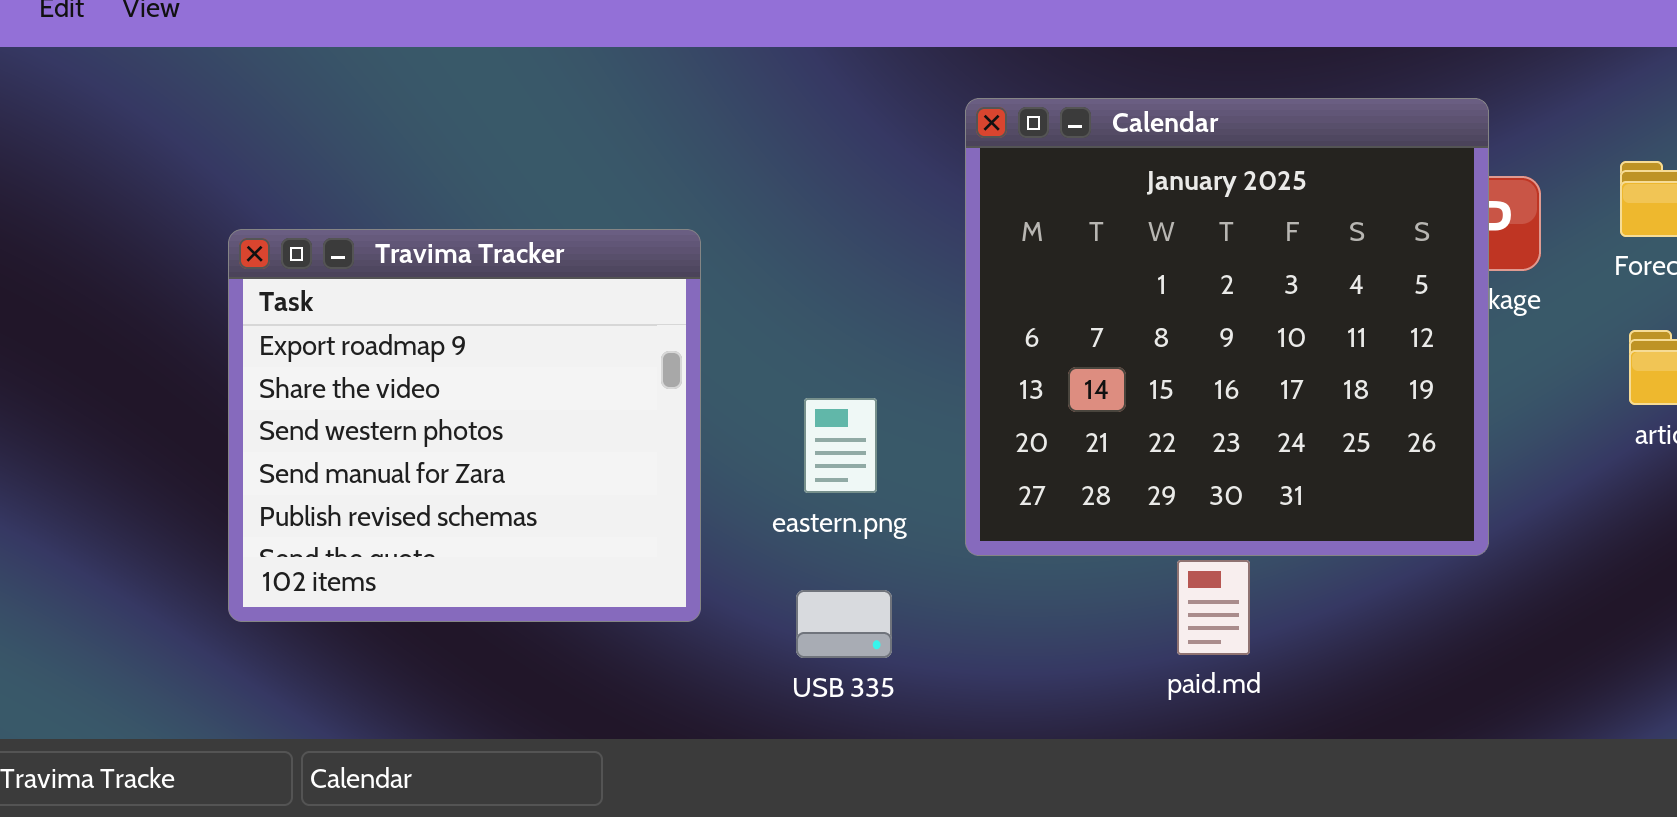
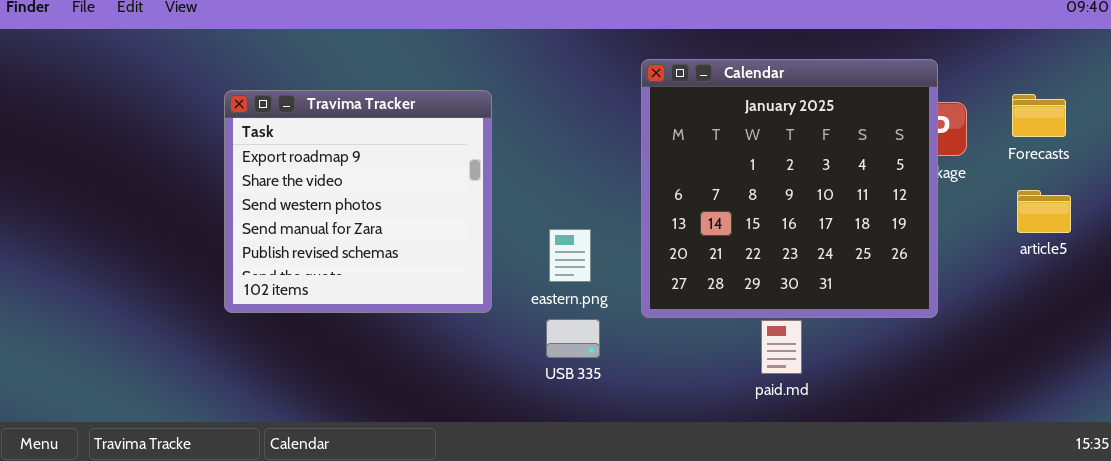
Travima Tracker: [228,229,701,622] -> [224,90,492,313], moved
USB 335: [796,590,892,658] -> [546,319,600,358], moved

